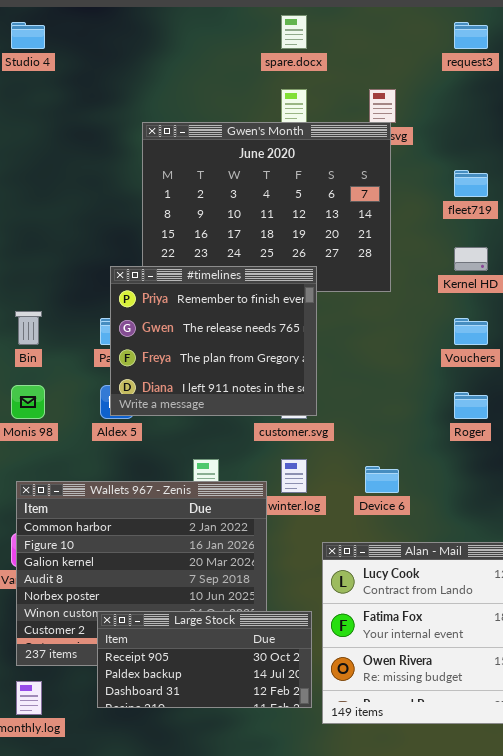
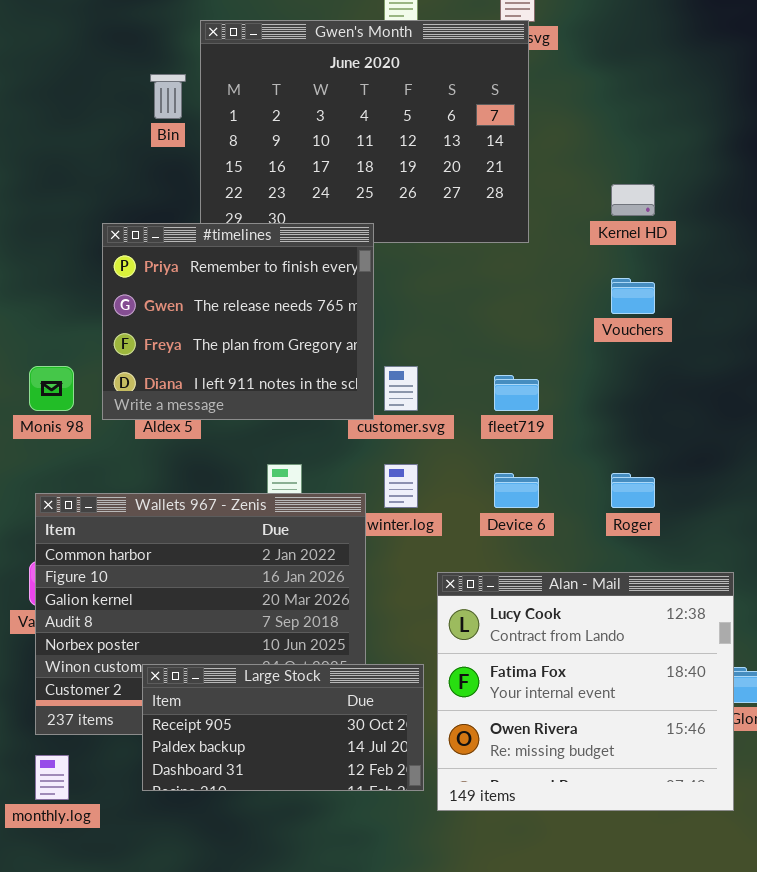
fleet719: [454,170,488,197] -> [494,375,539,411], moved
#timelines: [110,266,317,416] -> [102,223,374,420], moved
Bin: [15,311,42,345] -> [150,74,186,119], moved
Roger: [454,392,488,419] -> [611,473,655,508], moved

